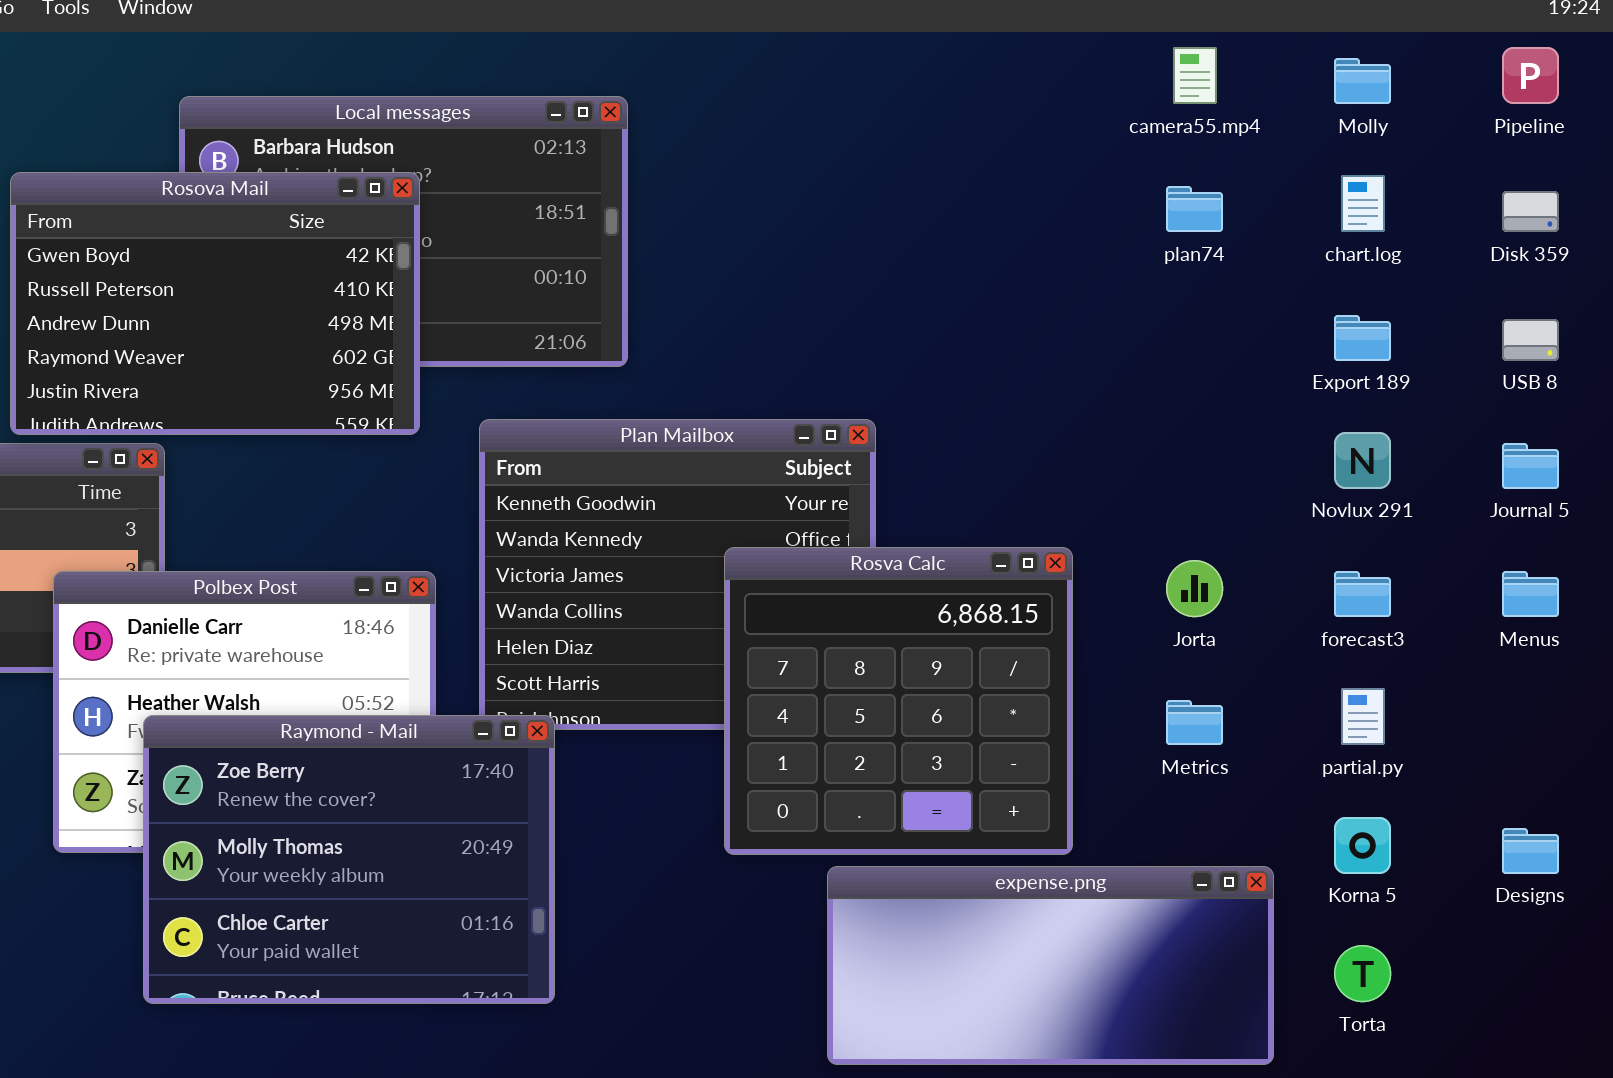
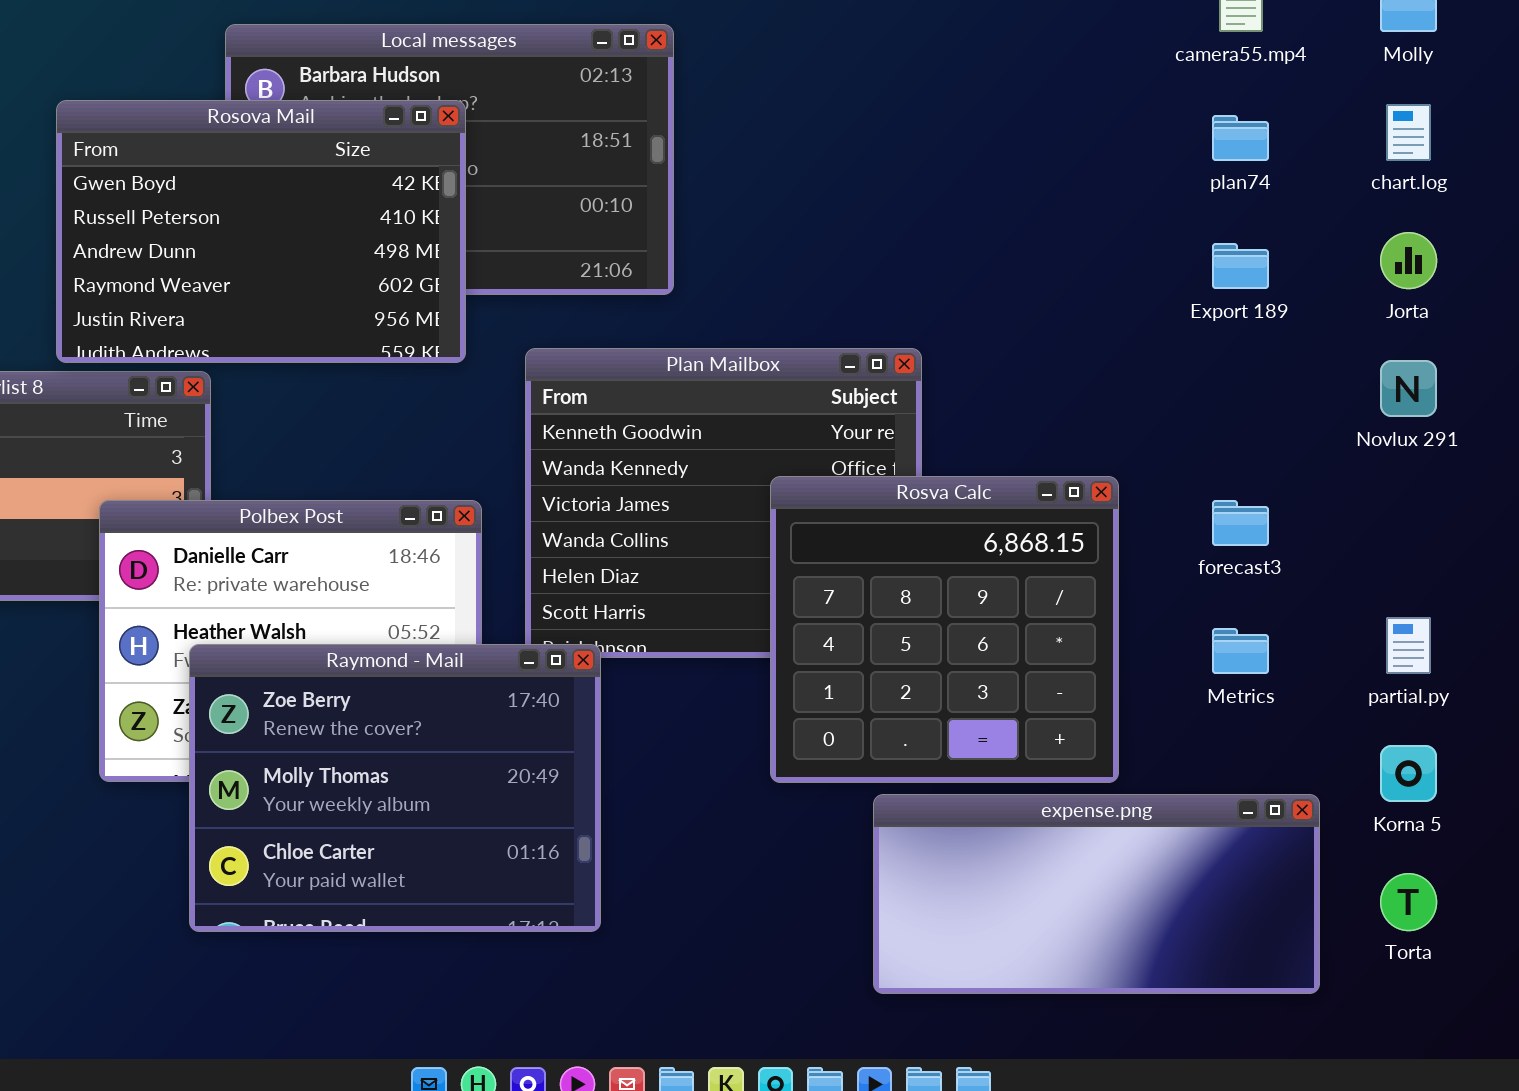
Export 189: [1334,315,1391,361] -> [1212,243,1269,289], moved
Jorta: [1166,560,1223,617] -> [1380,232,1437,289], moved
forecast3: [1334,571,1391,617] -> [1212,500,1269,546], moved

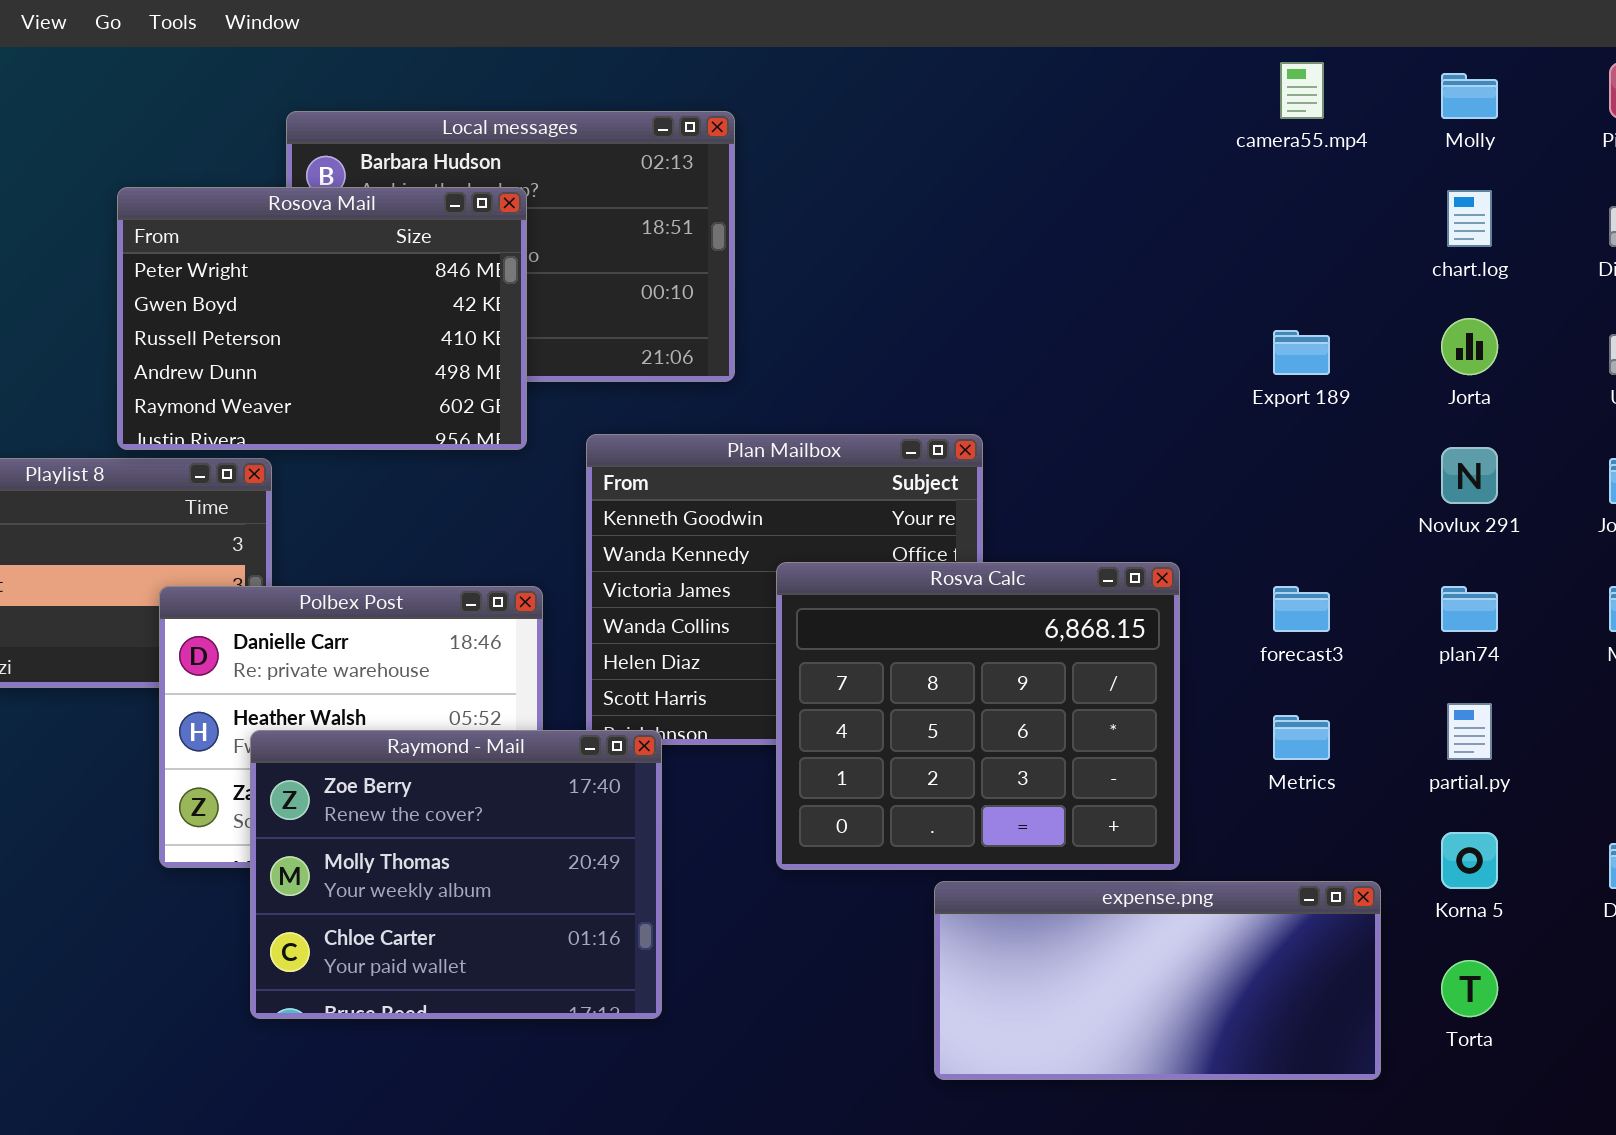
Rosova Mail: [56,100,466,363] -> [117,187,527,450], scrolled up 1 row
plan74: [1212,115,1269,161] -> [1441,586,1498,632], moved
Rosva Calc: [770,476,1119,783] -> [776,562,1180,870], resized

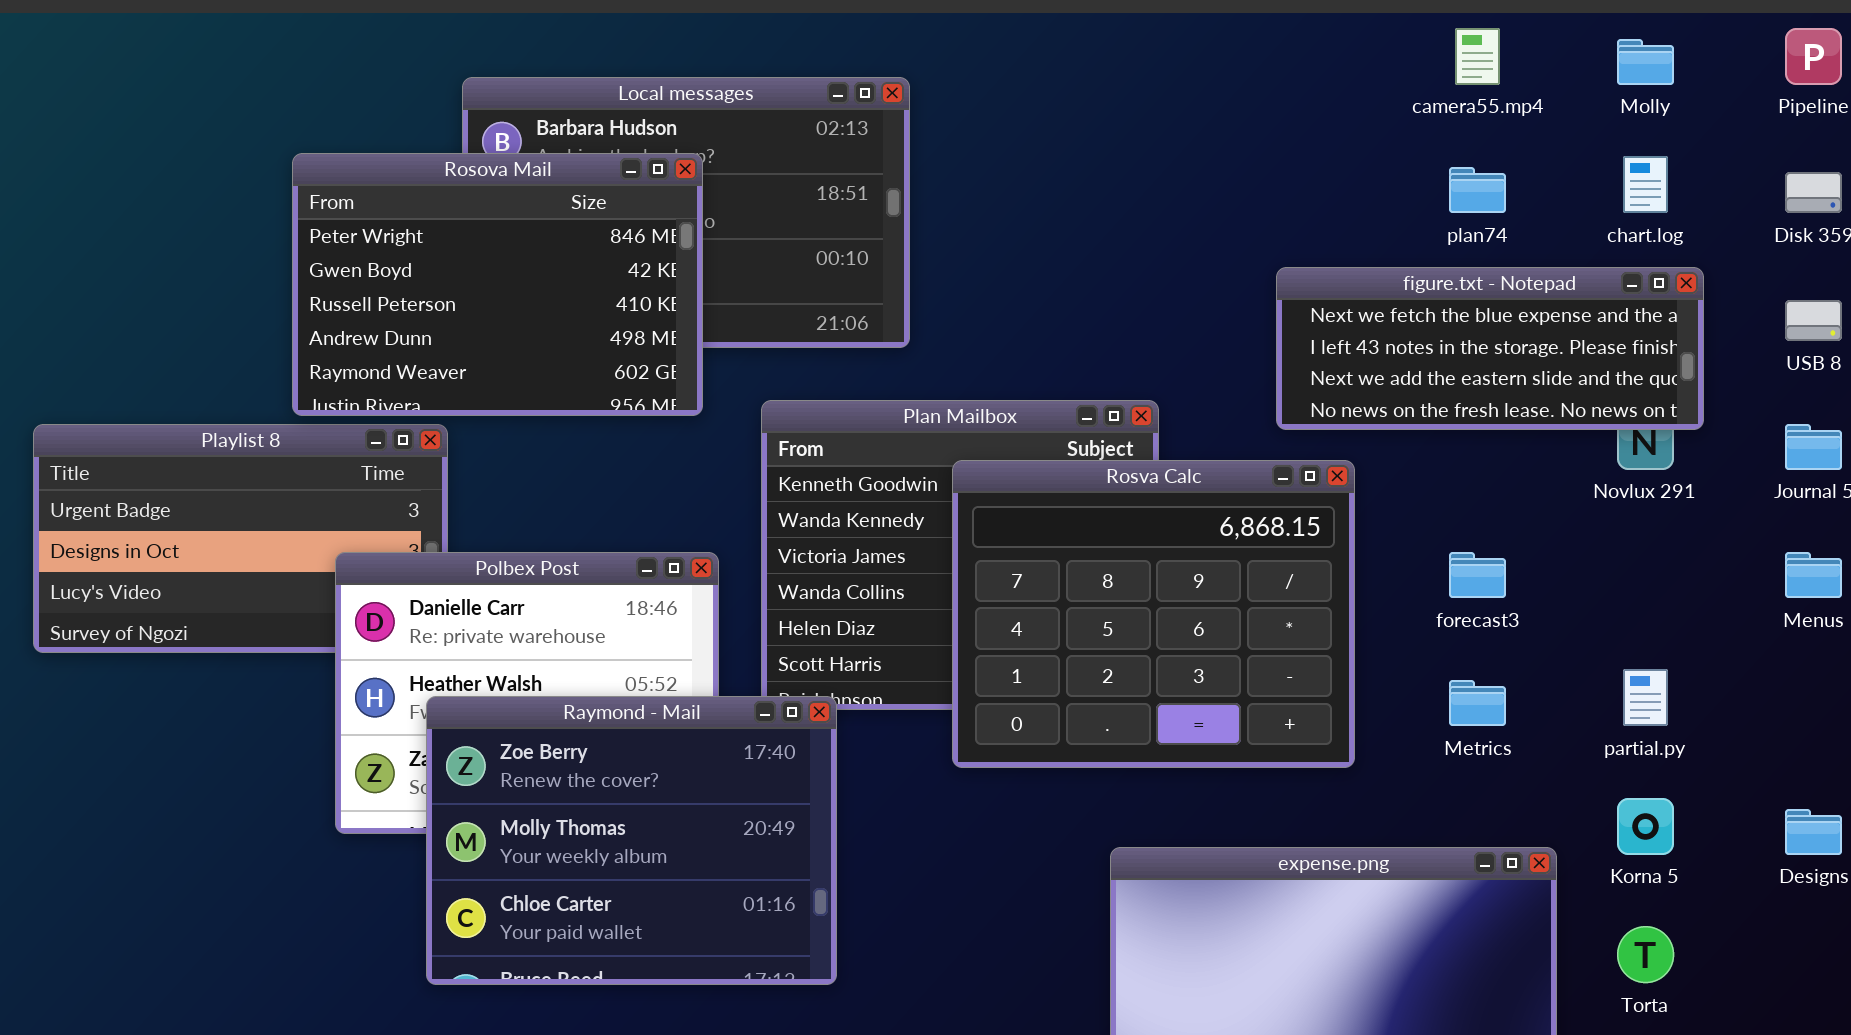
figure.txt - Notepad: none -> [1276,267,1704,430], opened
Rosva Calc: [776,562,1180,870] -> [952,460,1355,768], moved
plan74: [1441,586,1498,632] -> [1449,167,1506,213], moved

